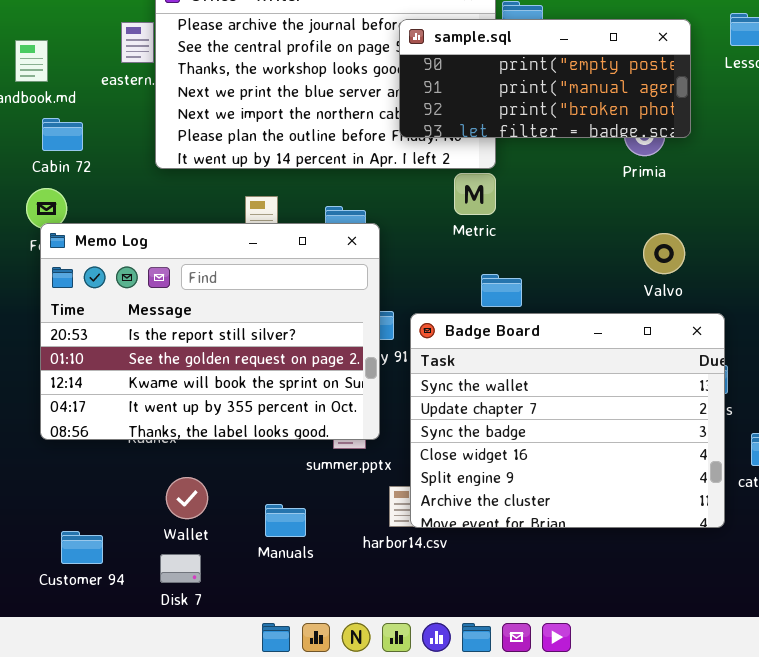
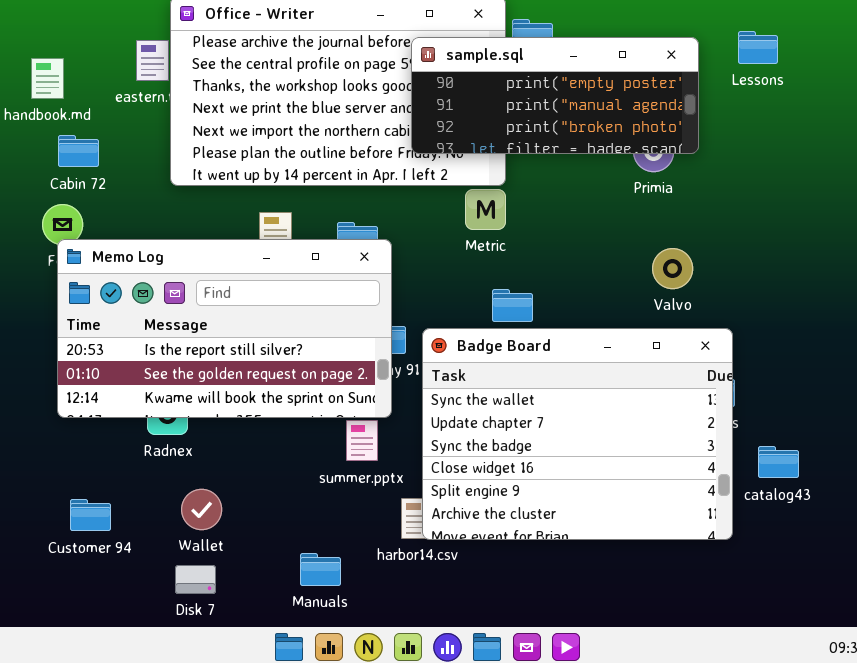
Memo Log: [40,223,380,440] -> [57,239,392,418], resized
Manuals: [265,504,306,537] -> [300,553,341,586], moved
Customer 94: [61,531,103,564] -> [70,499,111,531], moved

